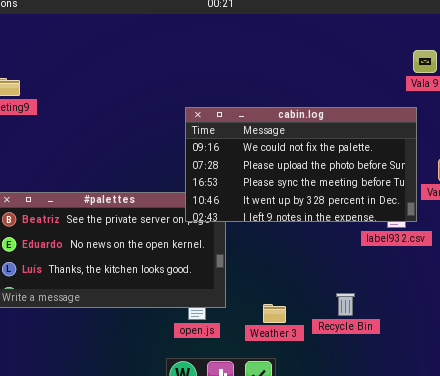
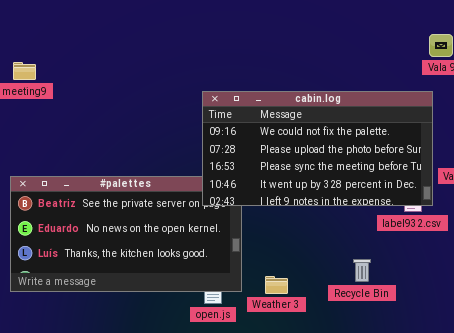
Recycle Bin: [336,293,355,316] -> [353,259,371,282], moved
Weather 3: [263,304,286,323] -> [265,276,288,294], moved

